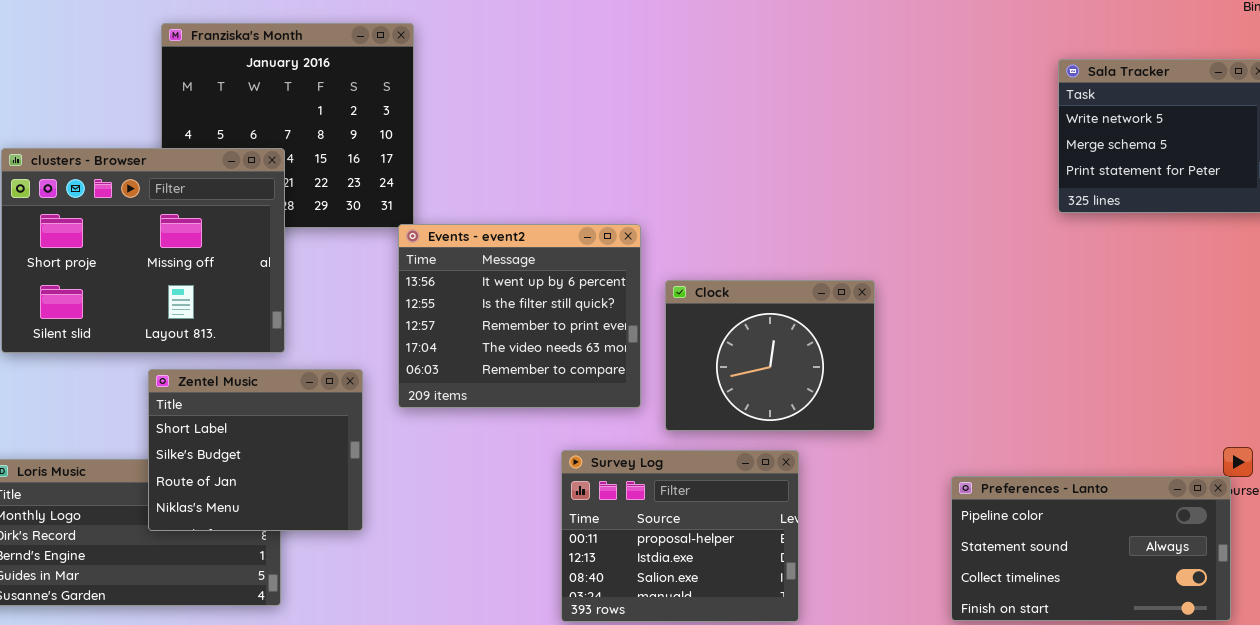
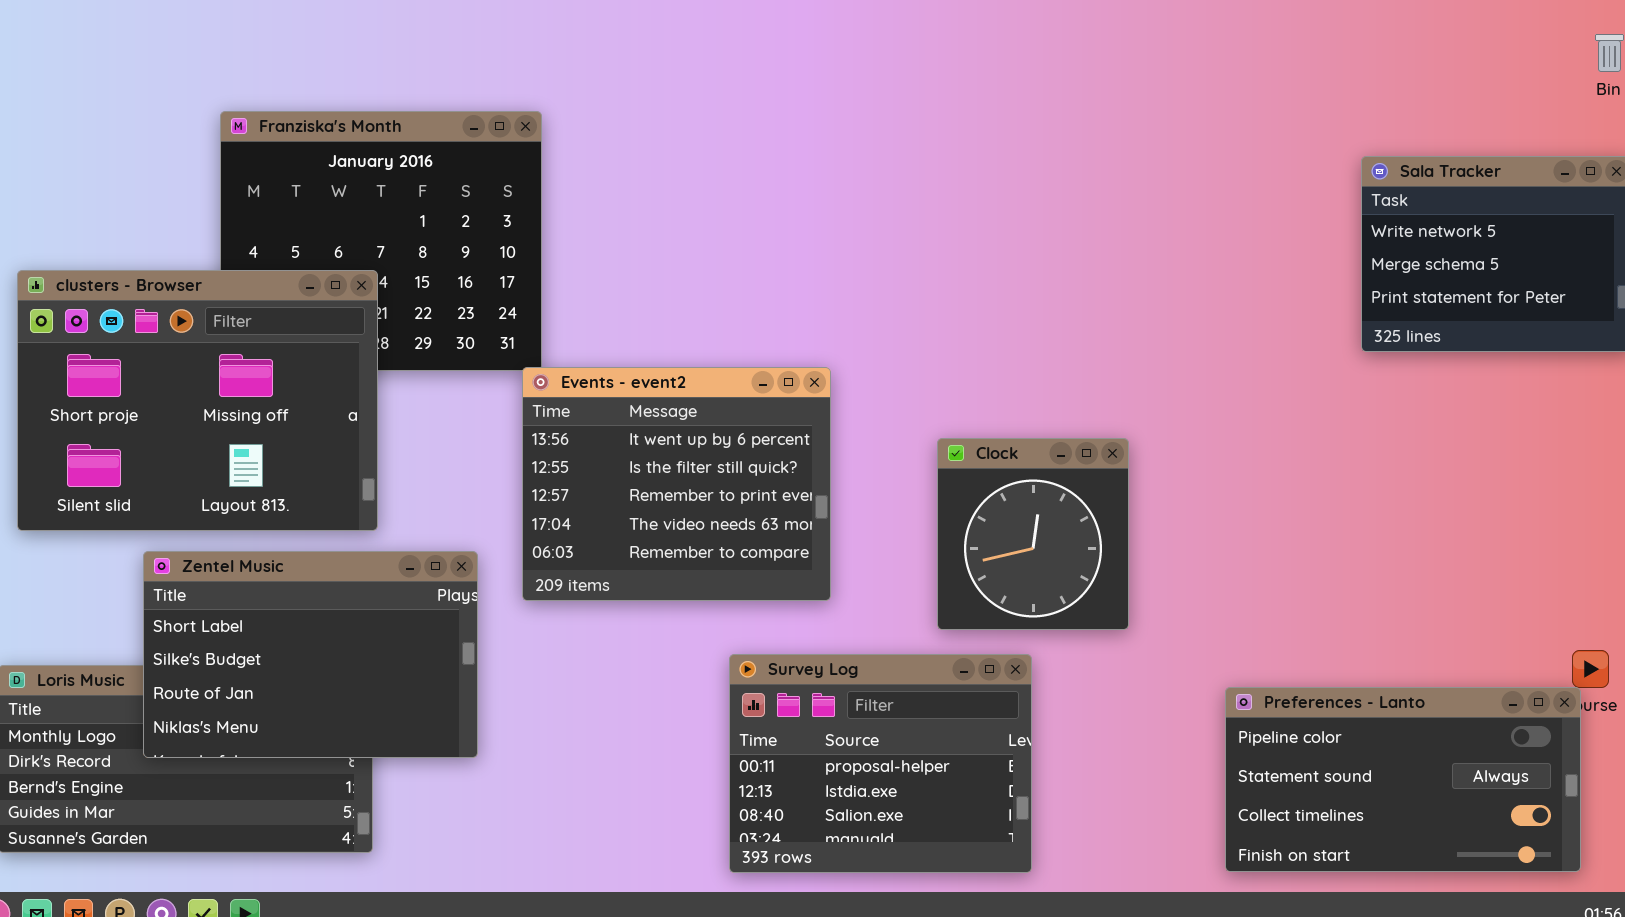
Clock: [665,280,875,431] -> [937,438,1129,630], resized
Zentel Music: [148,369,363,531] -> [143,551,478,758], resized

